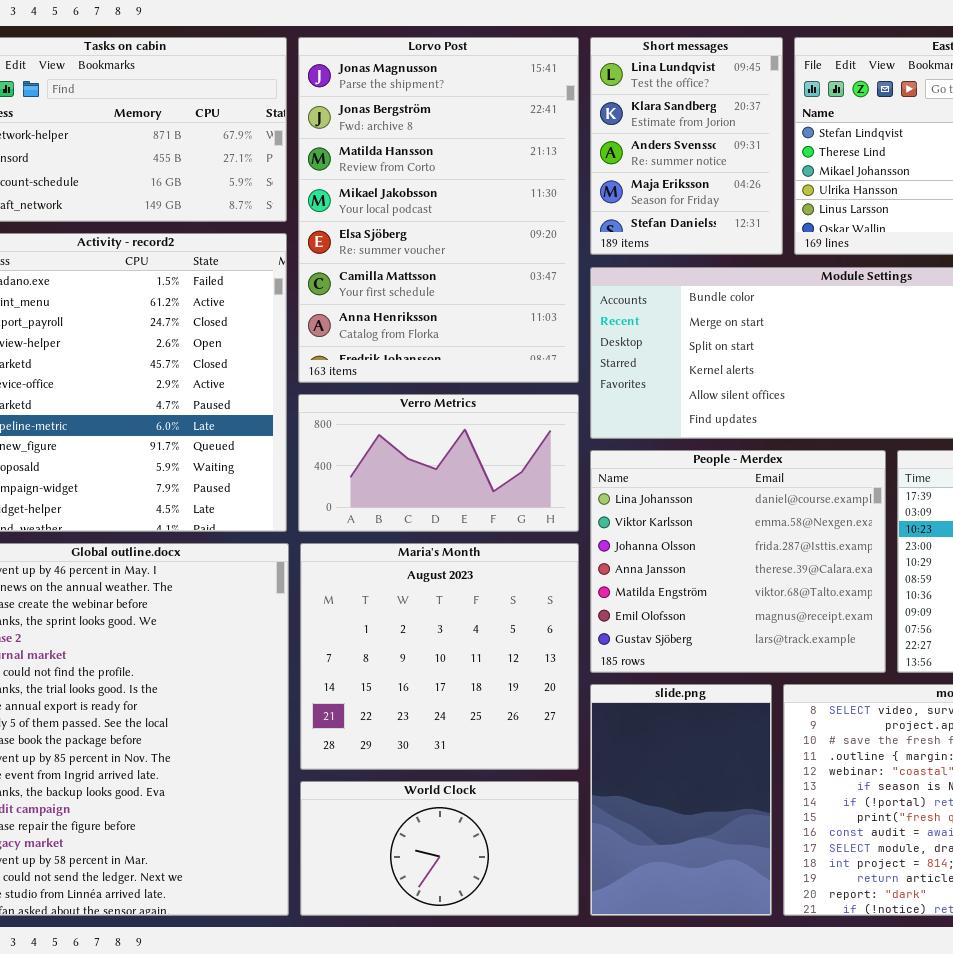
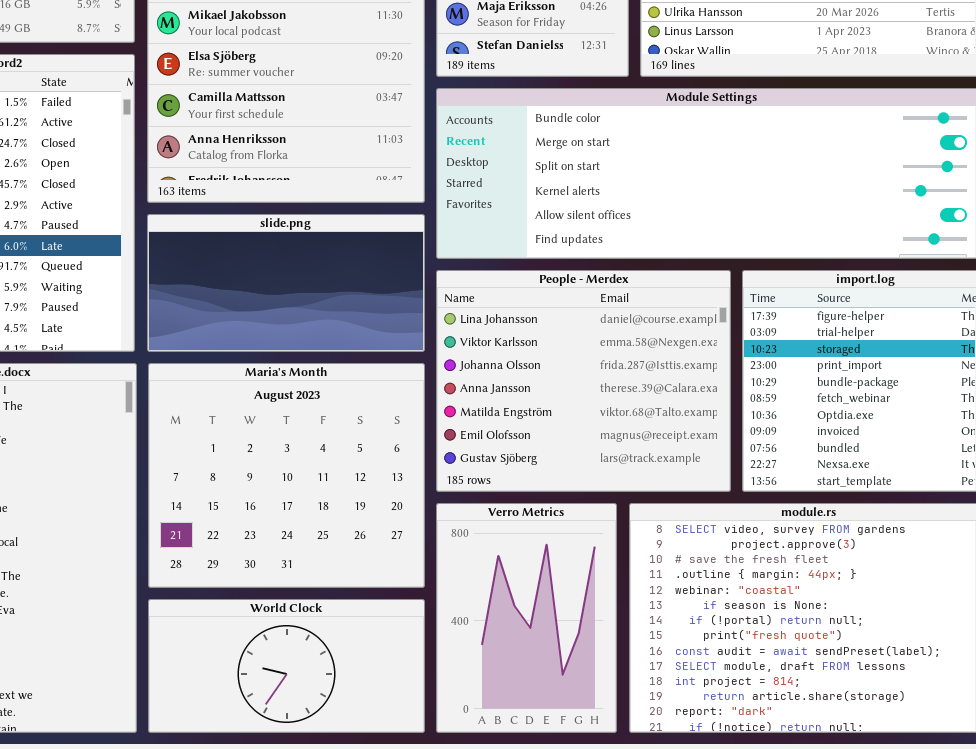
Verro Metrics: [298,394,579,532] -> [436,503,617,733], moved, resized
slide.png: [590,684,772,916] -> [147,214,425,352], moved, resized

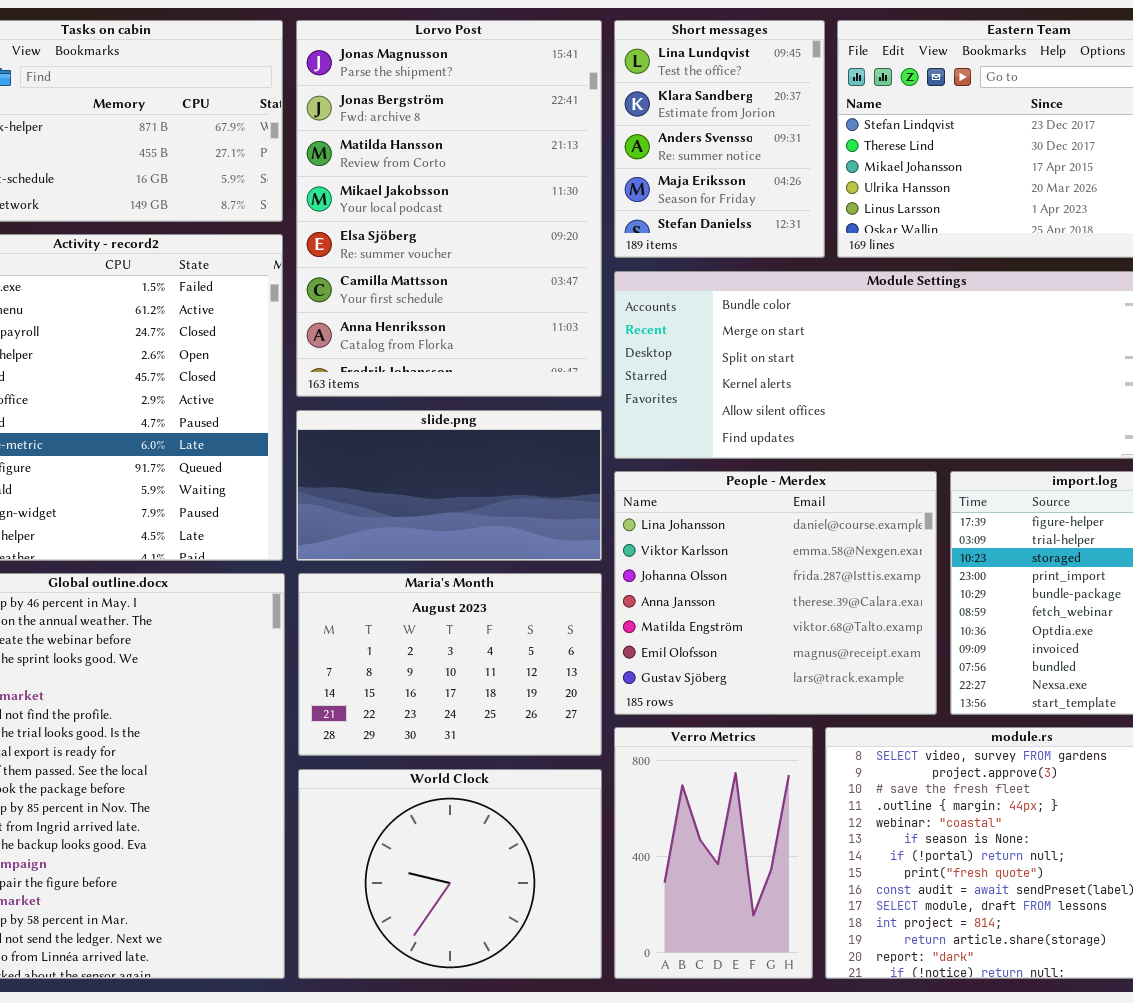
Maria's Month: [148,363,425,588] -> [298,573,602,756], resized
World Clock: [148,599,425,733] -> [298,769,602,979], resized

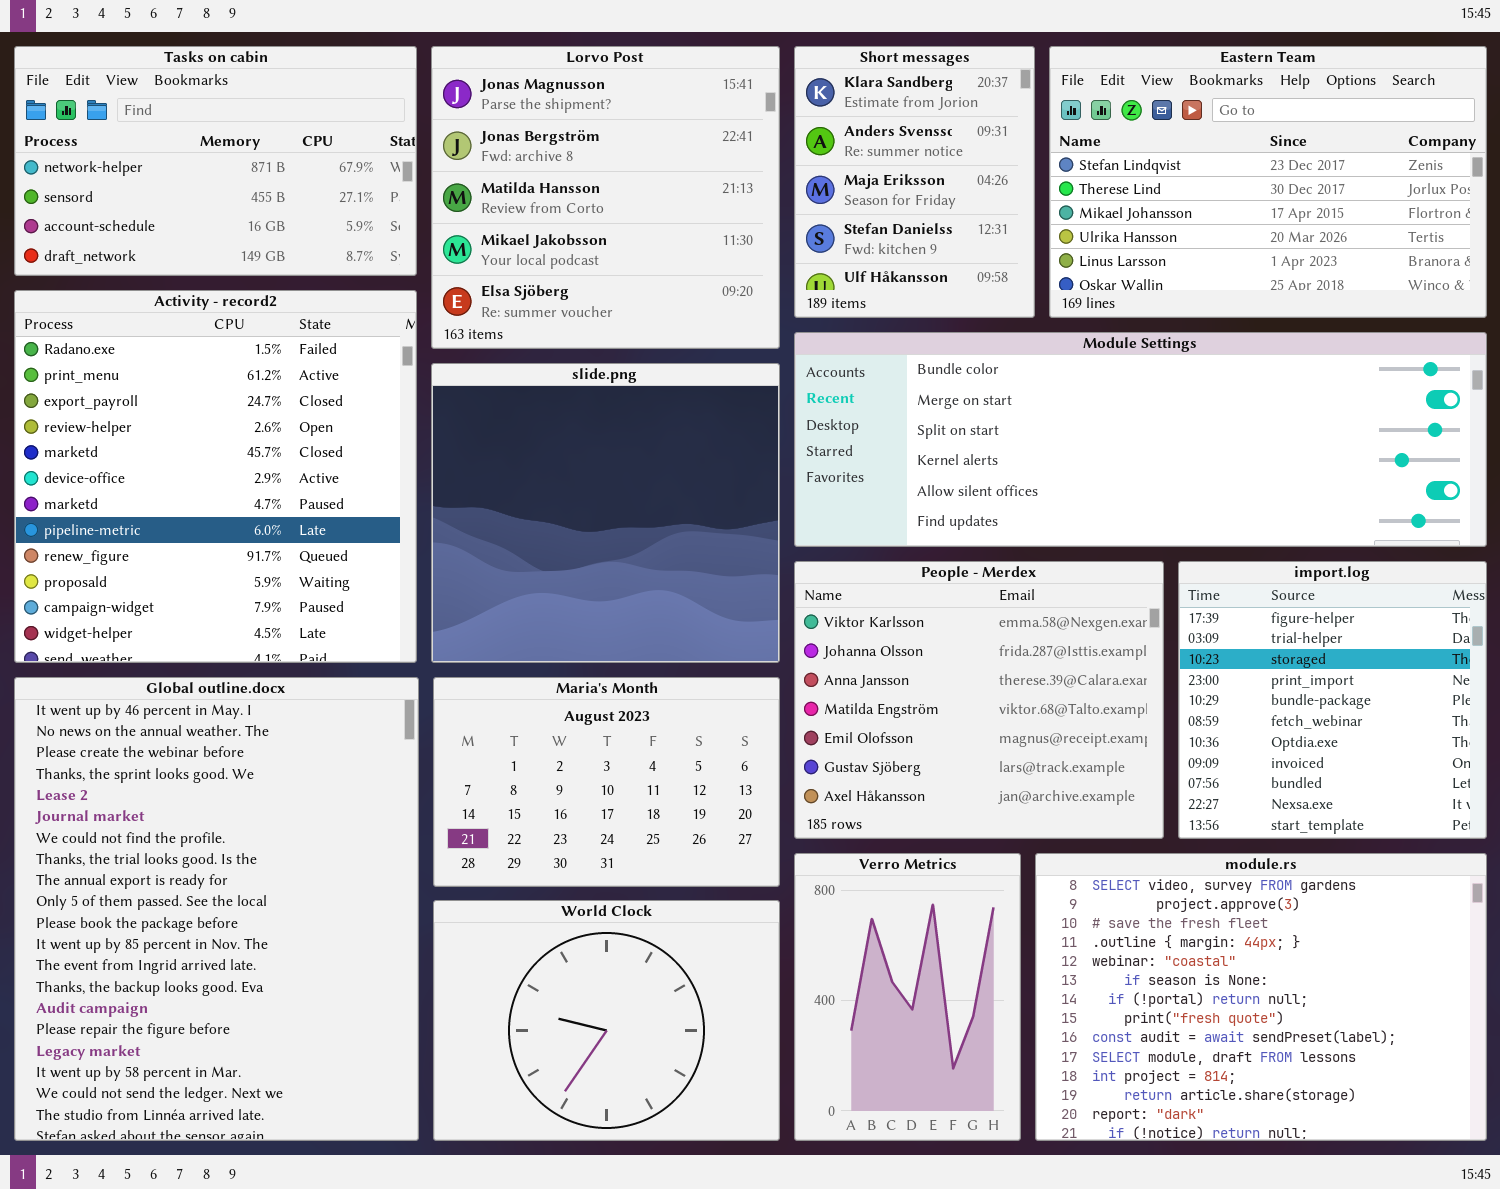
Lorvo Post: [296,20,602,397] -> [431,46,780,349], resized
Short messages: [614,20,825,258] -> [794,46,1035,318], scrolled down 1 row
slide.png: [296,410,602,561] -> [431,363,780,663], resized
People - Merdex: [614,471,937,715] -> [794,561,1164,839], scrolled down 1 row

